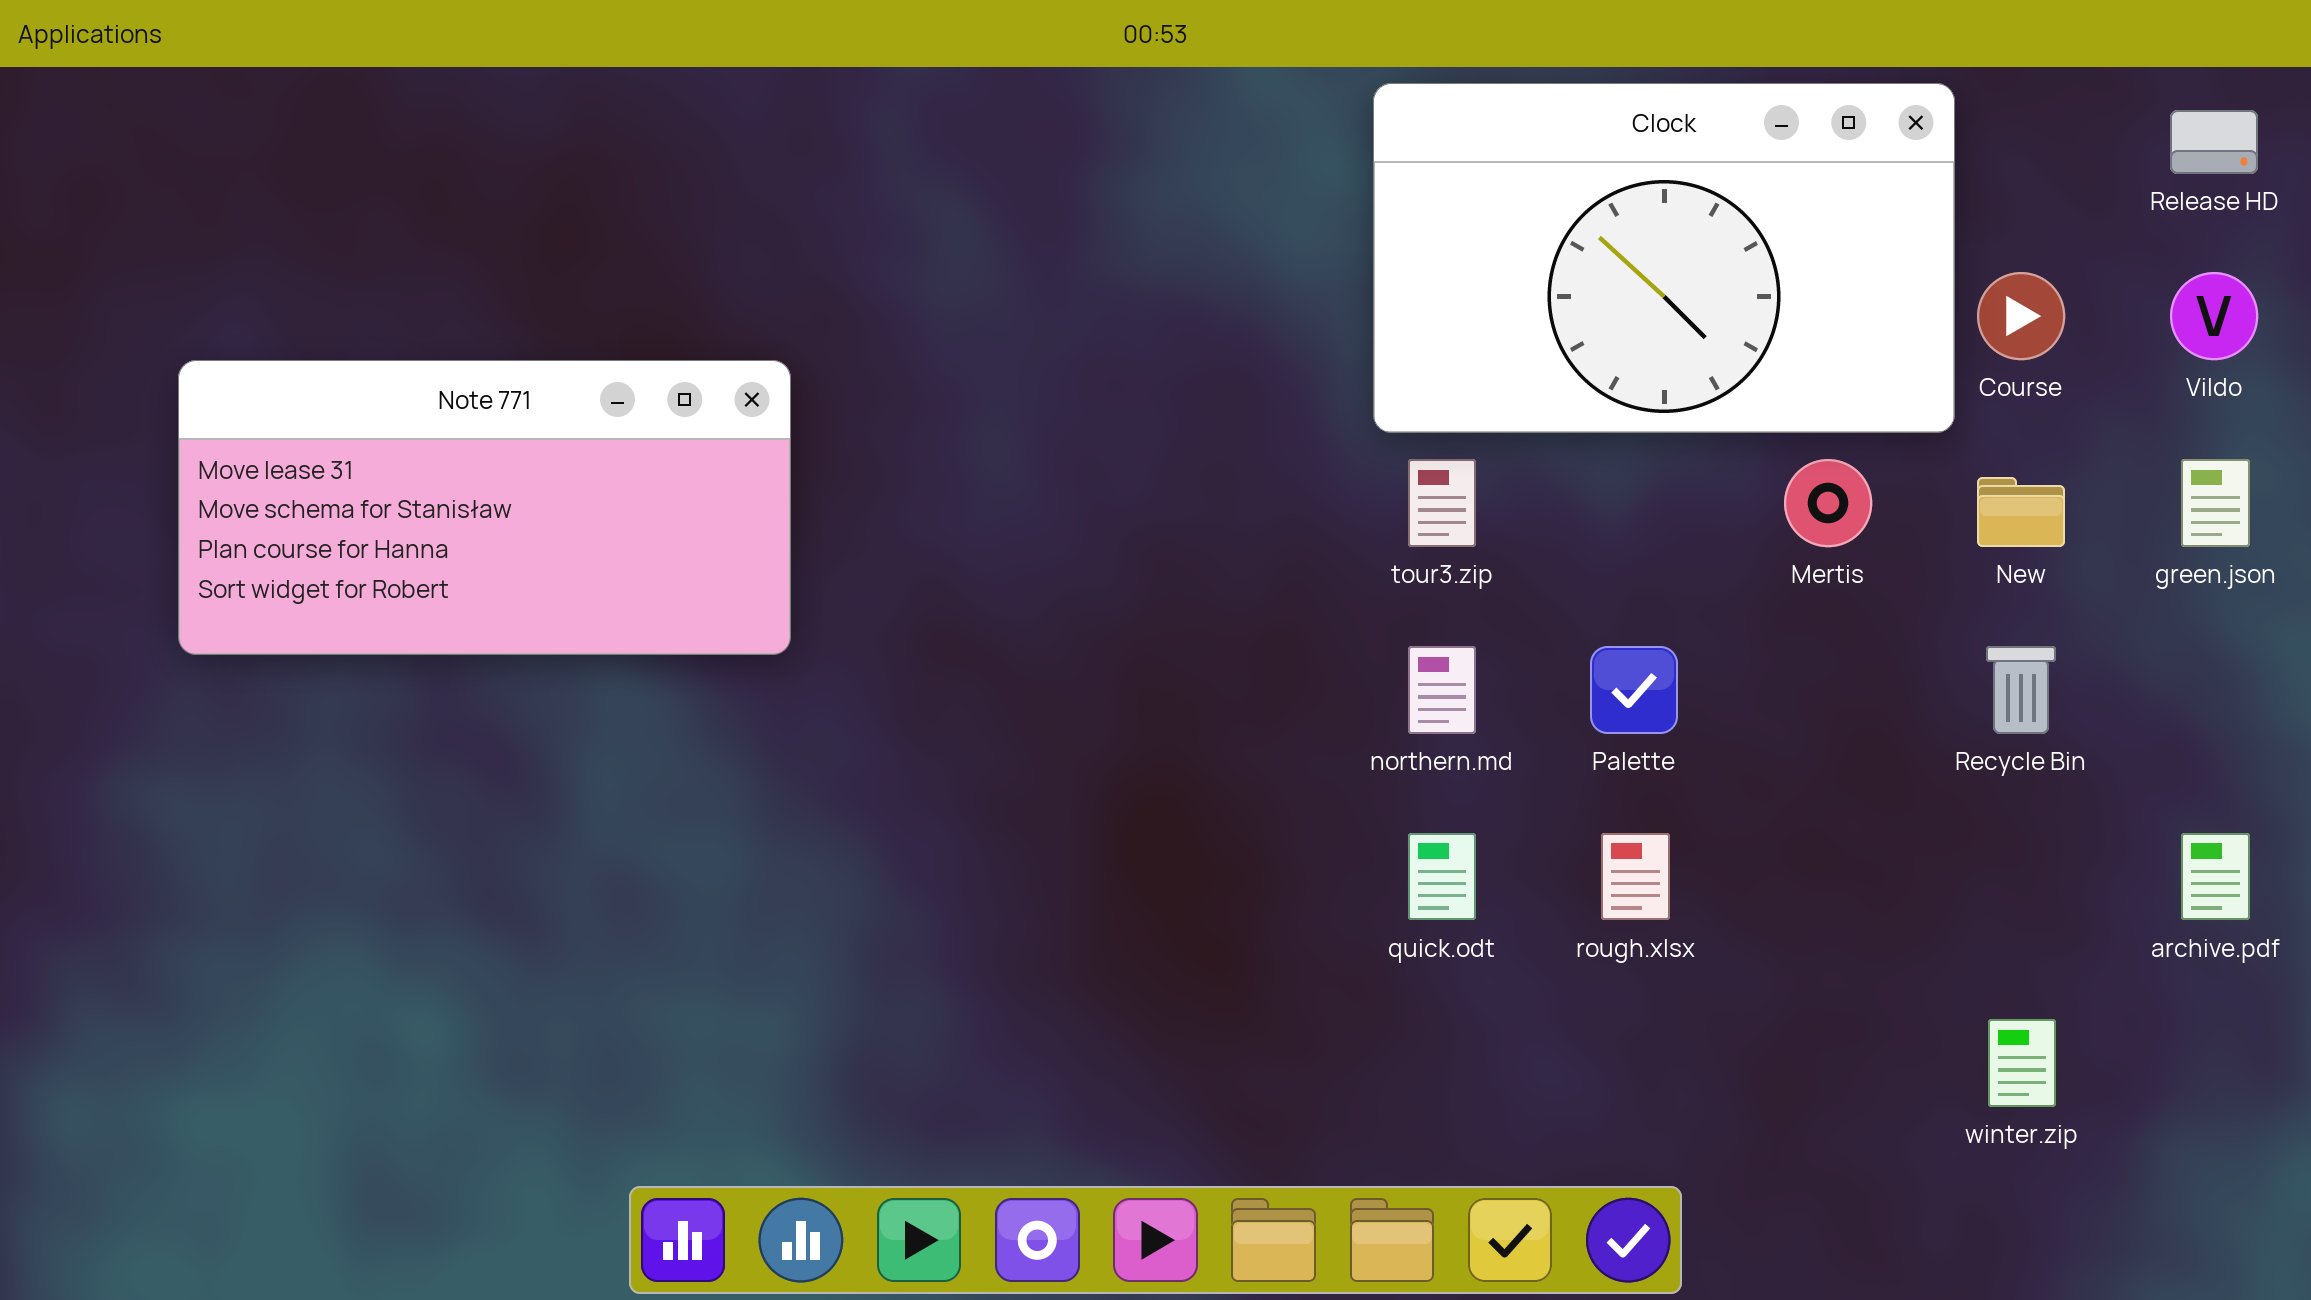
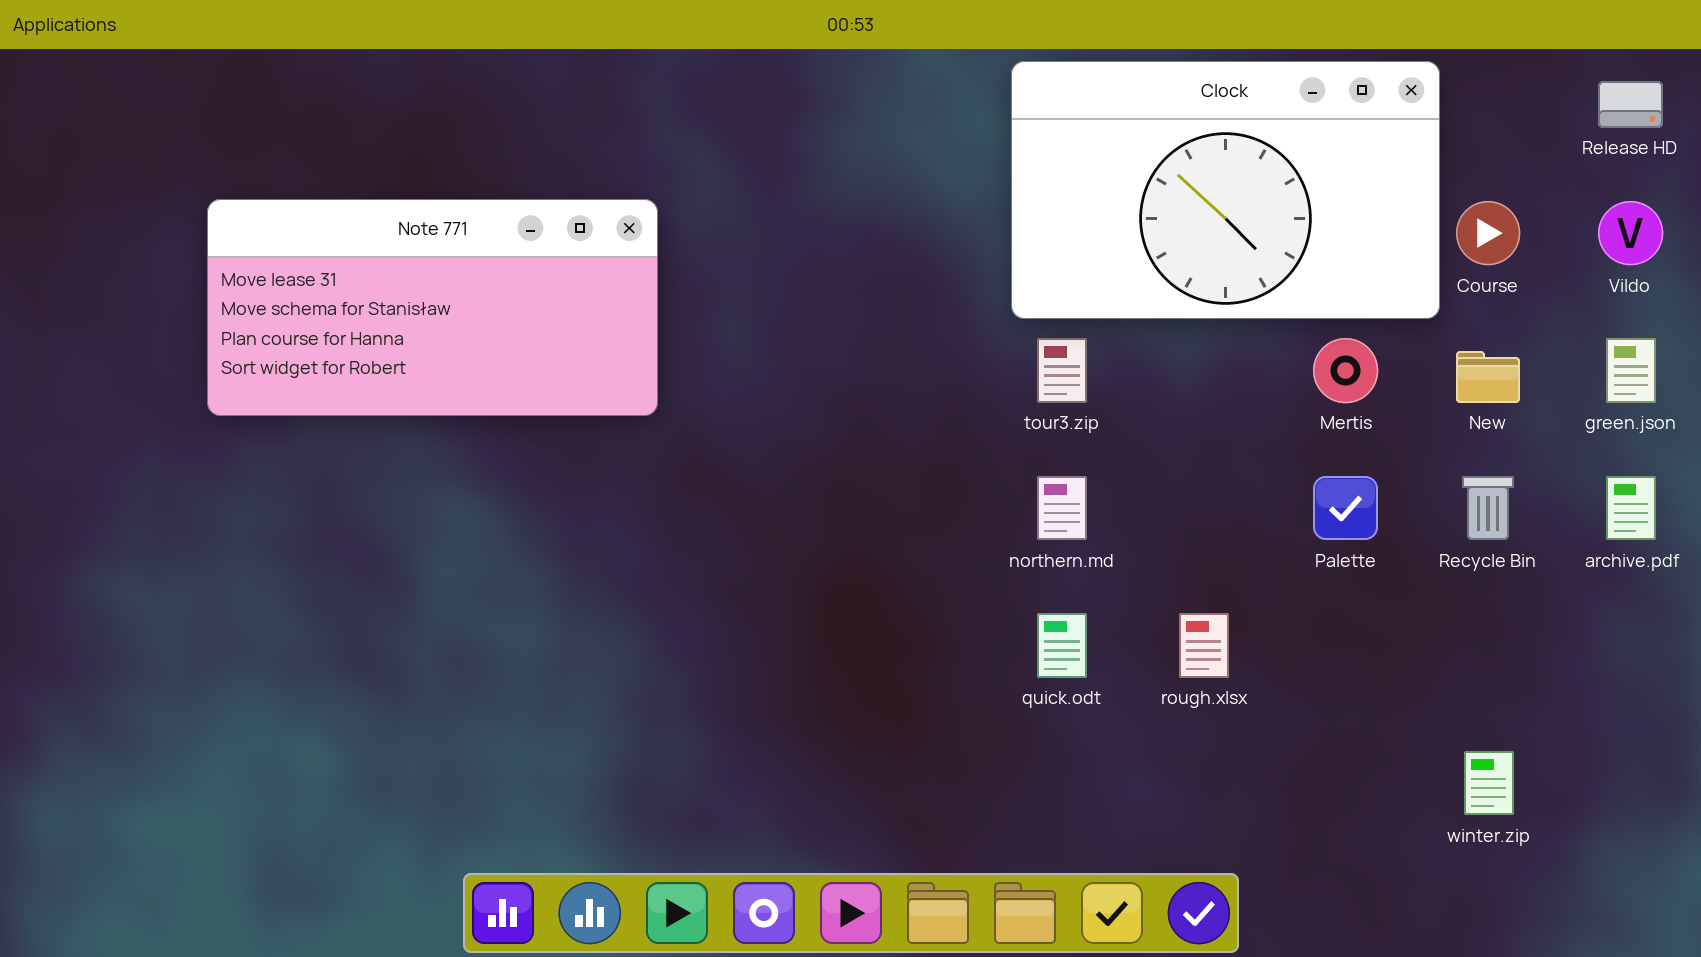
Note 771: [178,360,791,655] -> [207,199,658,416], moved
Palette: [1590,646,1678,734] -> [1313,476,1378,540], moved
archive.pdf: [2181,833,2250,920] -> [1606,476,1656,540], moved

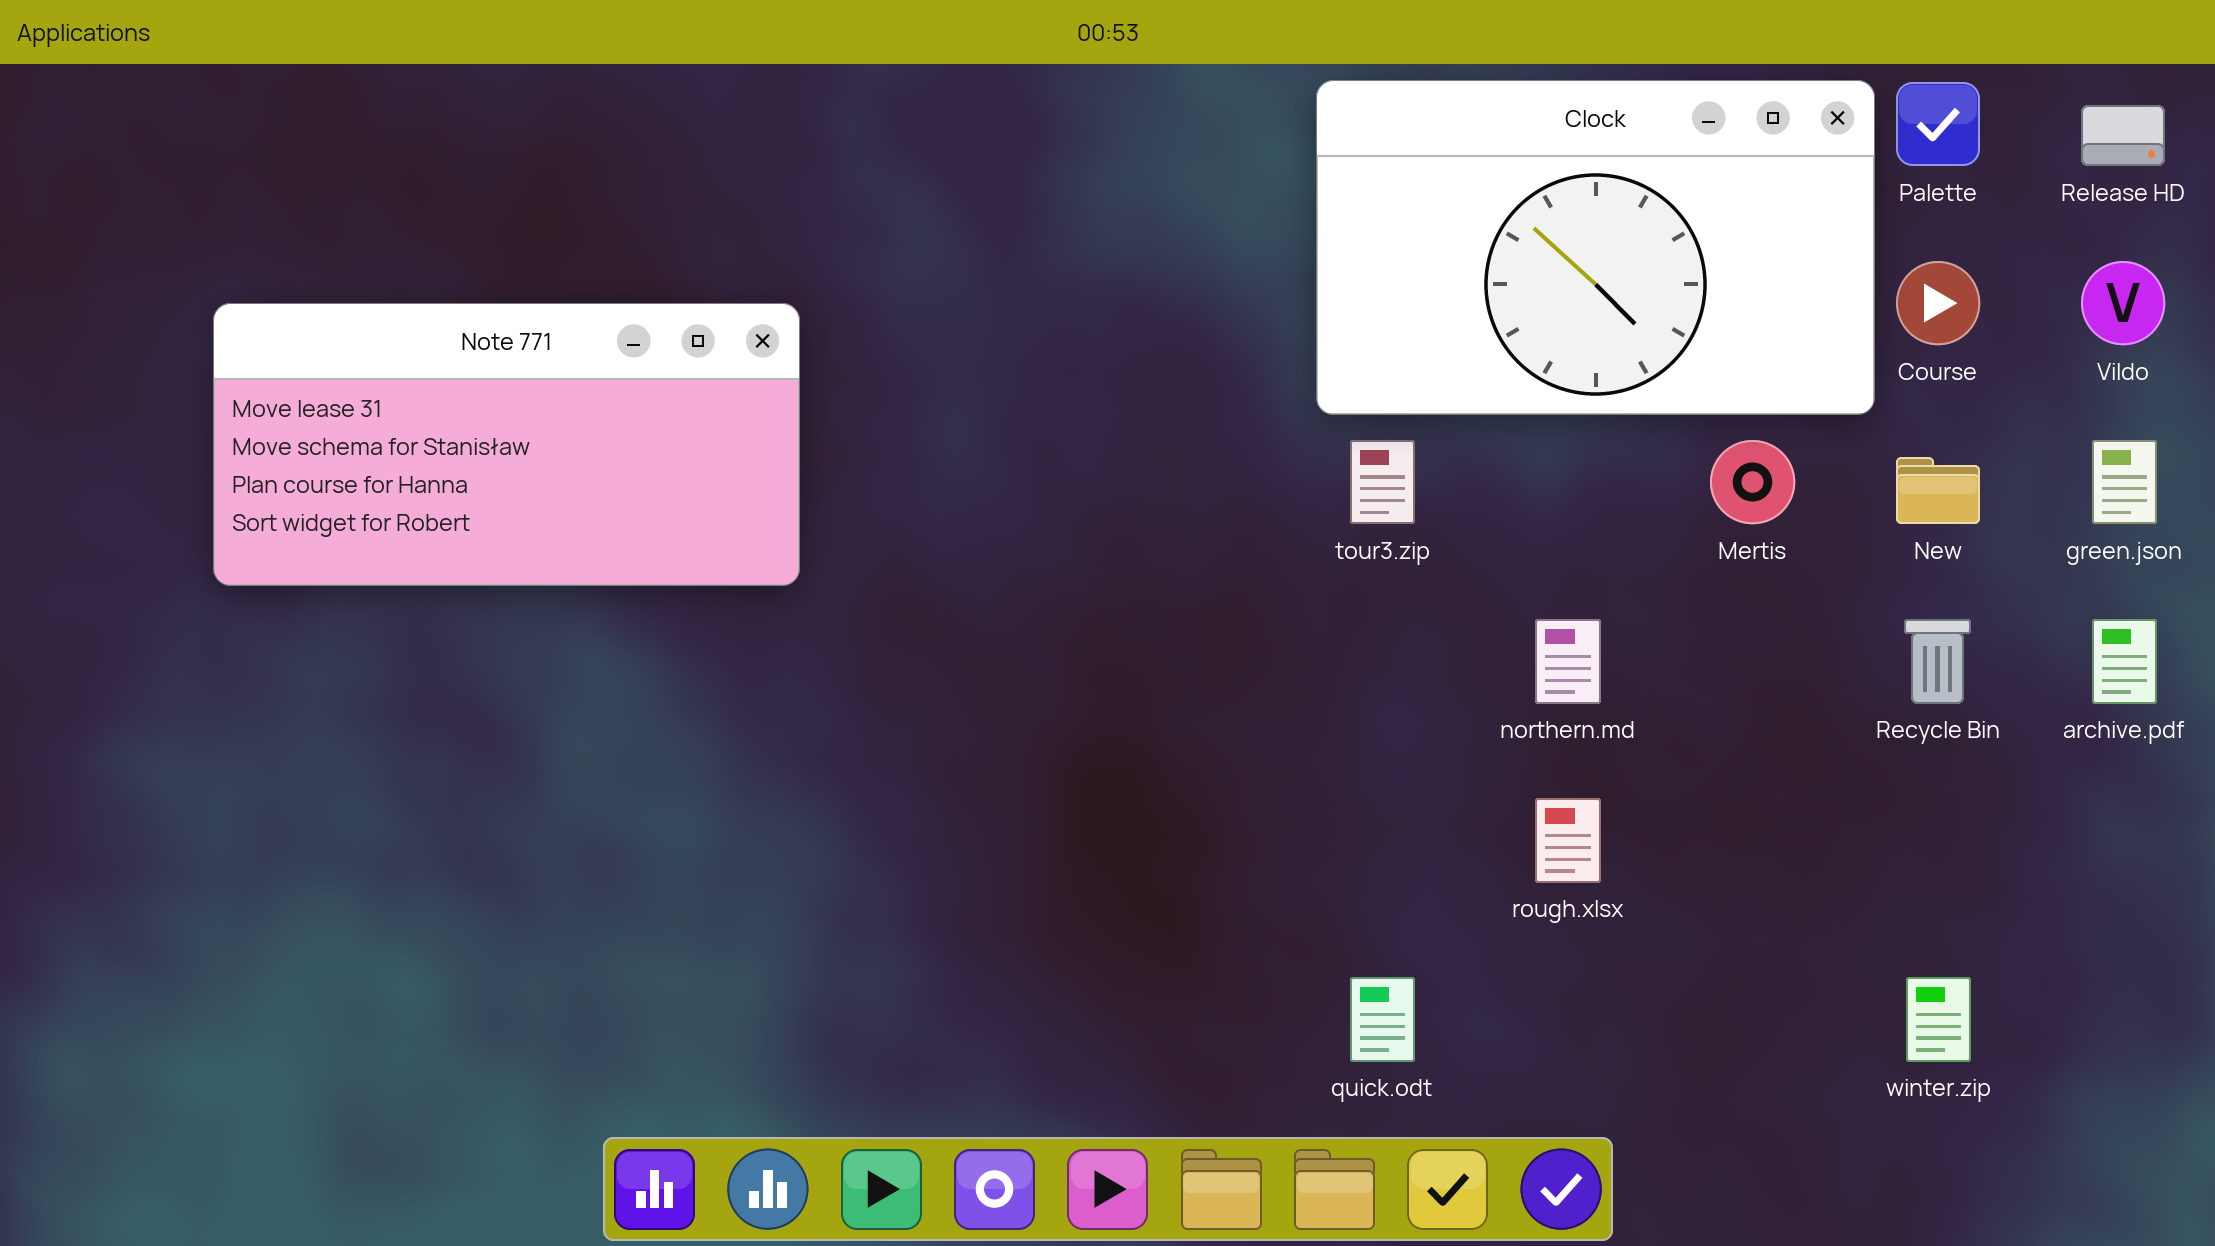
Note 771: [207,199,658,416] -> [213,303,800,586], moved
northern.md: [1037,476,1087,540] -> [1535,619,1601,704], moved
Palette: [1313,476,1378,540] -> [1896,82,1980,166], moved
quick.odt: [1037,613,1087,678] -> [1350,977,1415,1062], moved

